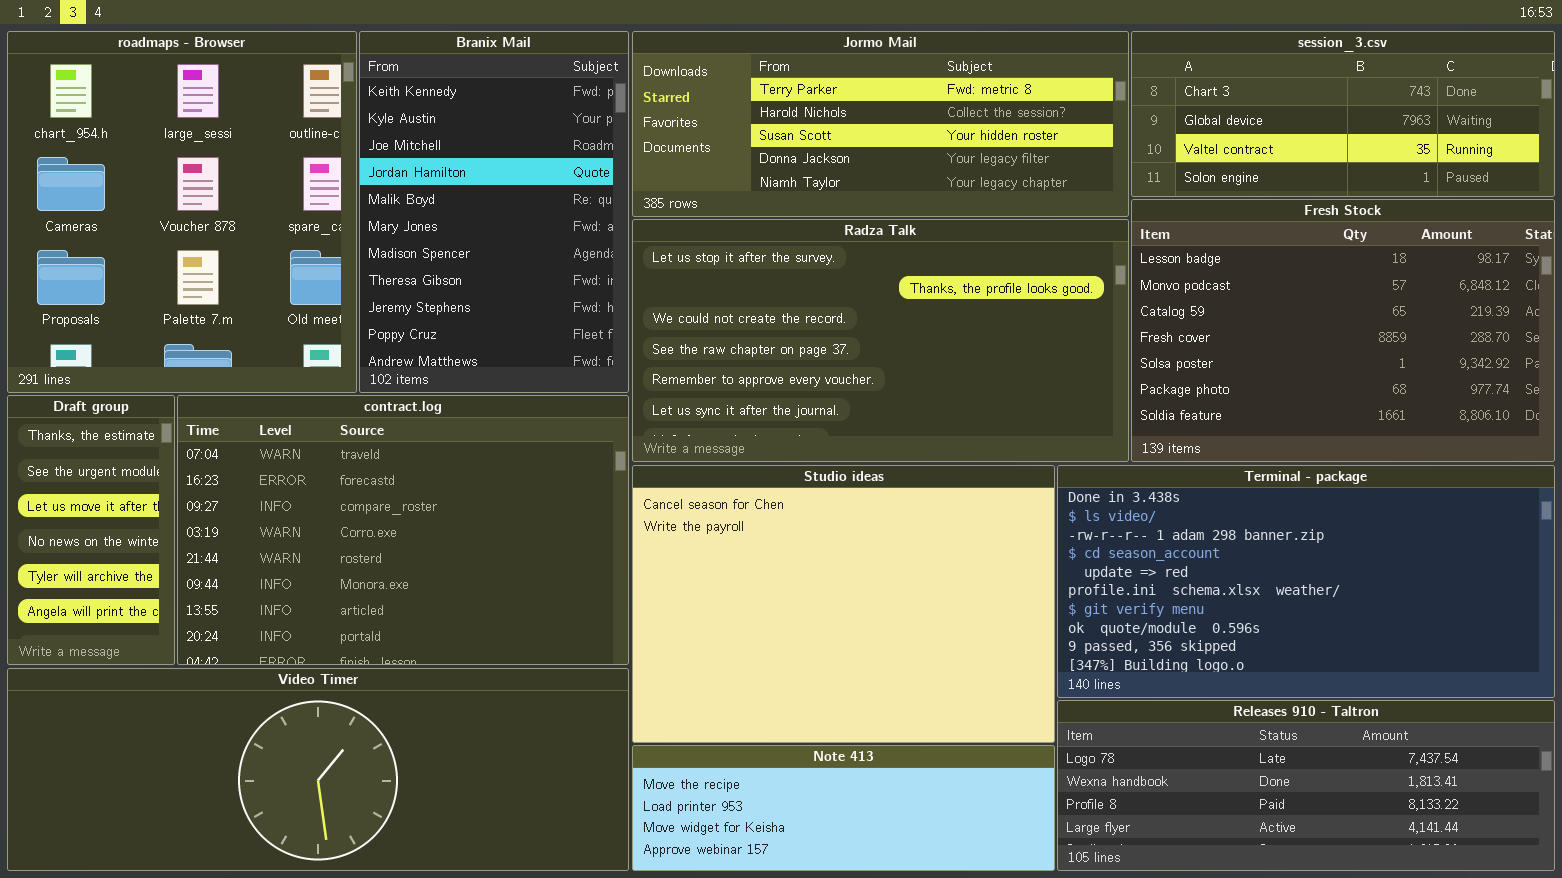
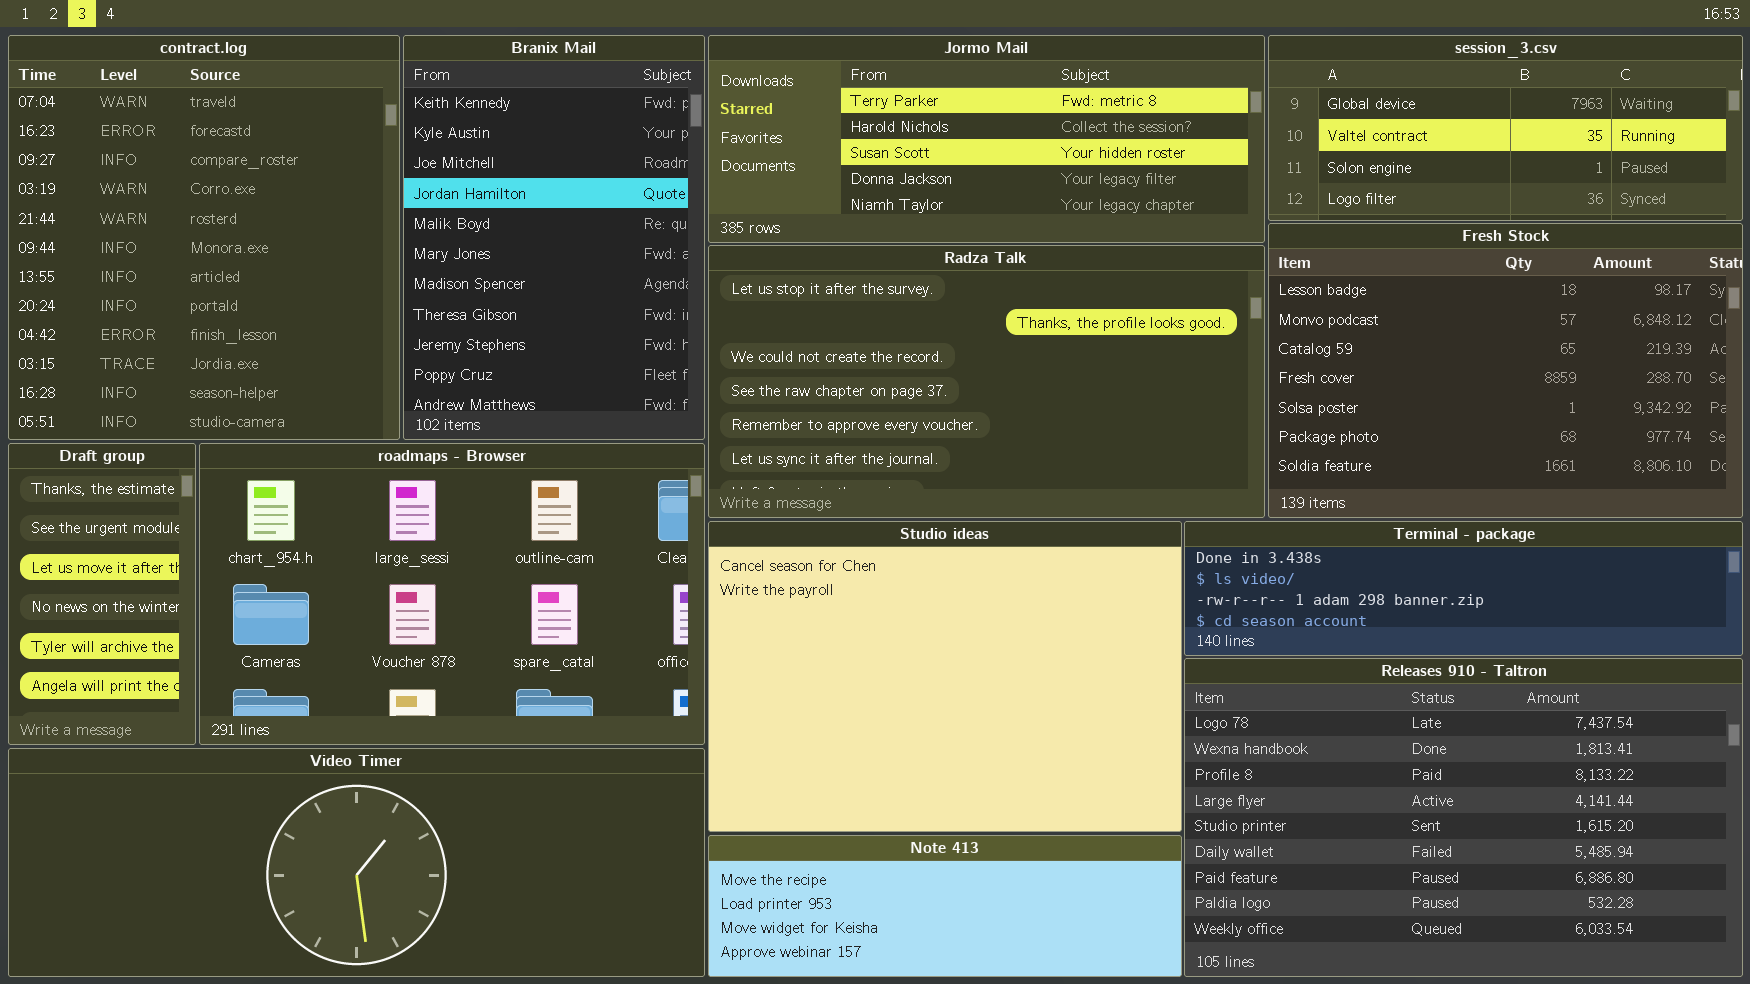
roadmaps - Browser: [7,31,357,393] -> [199,443,705,745], moved, resized
session_3.csv: [1131,31,1555,197] -> [1268,35,1743,221], scrolled down 1 row
contract.log: [177,395,629,665] -> [8,35,400,440], moved, resized
Terminal - package: [1057,465,1555,698] -> [1184,521,1743,656], resized
Releases 910 - Taltron: [1057,700,1555,871] -> [1184,658,1743,977], resized

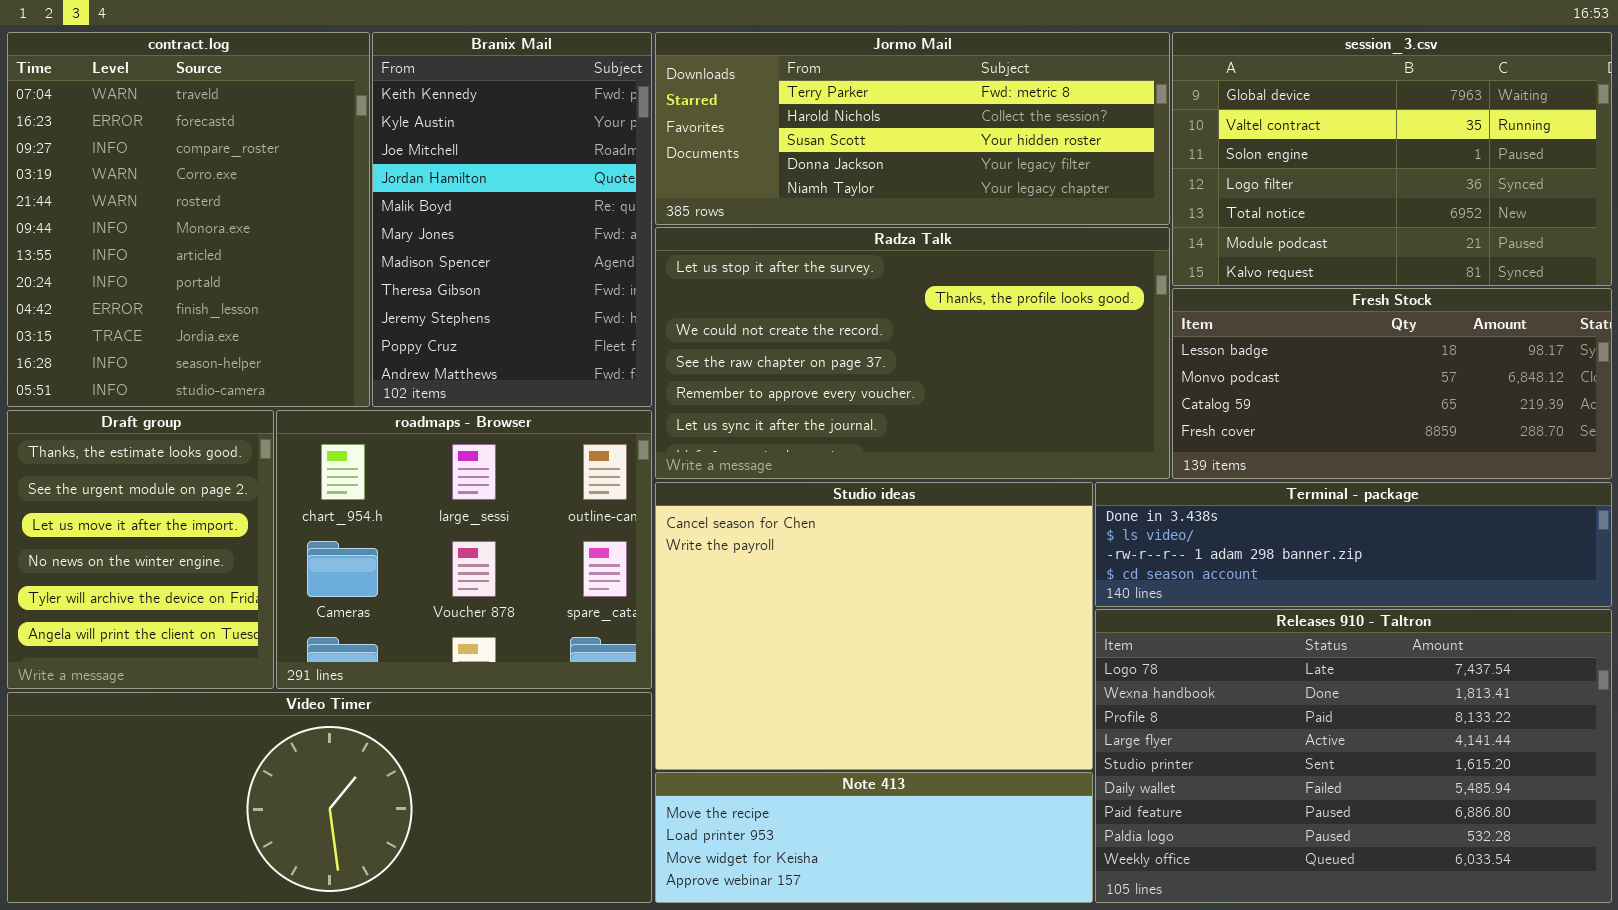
session_3.csv: [1268,35,1743,221] -> [1172,32,1612,286], resized
Fresh Stock: [1268,223,1743,518] -> [1172,288,1612,479], resized
Draft group: [8,443,196,745] -> [7,410,274,689], resized
roadmaps - Browser: [199,443,705,745] -> [276,410,652,689], resized

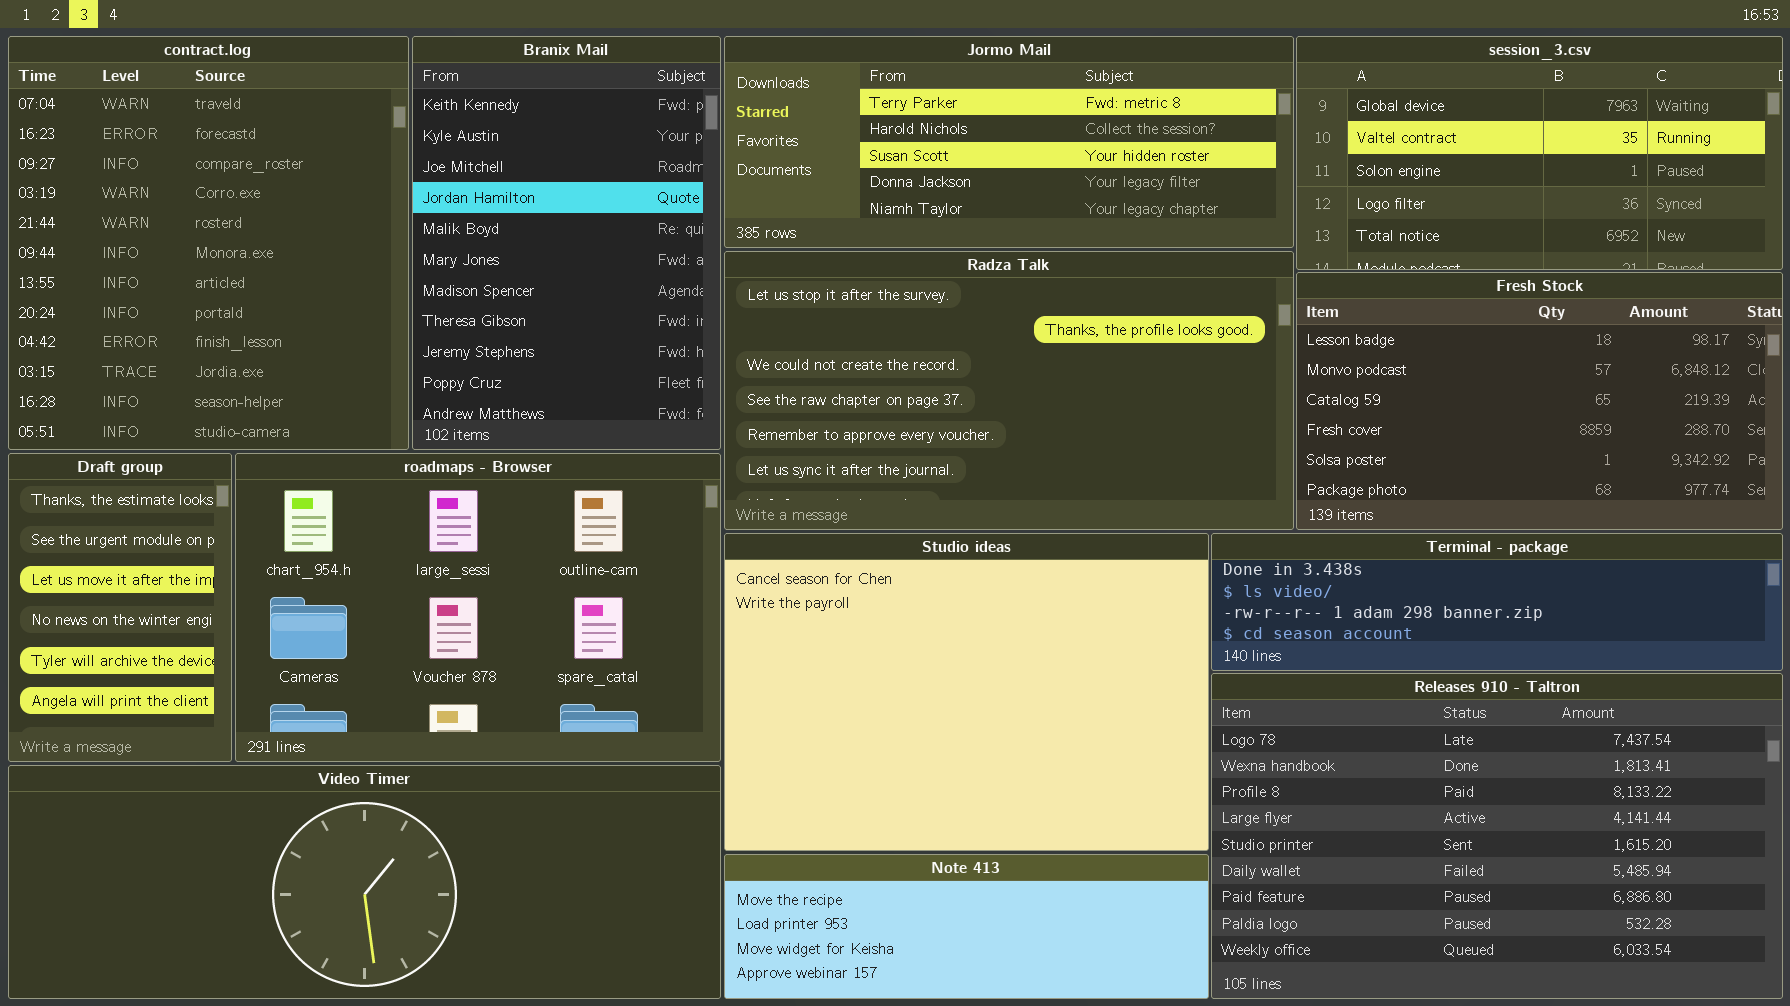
session_3.csv: [1172,32,1612,286] -> [1296,36,1783,270], resized
Fresh Stock: [1172,288,1612,479] -> [1296,272,1783,530], resized
Draft group: [7,410,274,689] -> [8,453,232,762], resized
roadmaps - Browser: [276,410,652,689] -> [235,453,721,762], resized

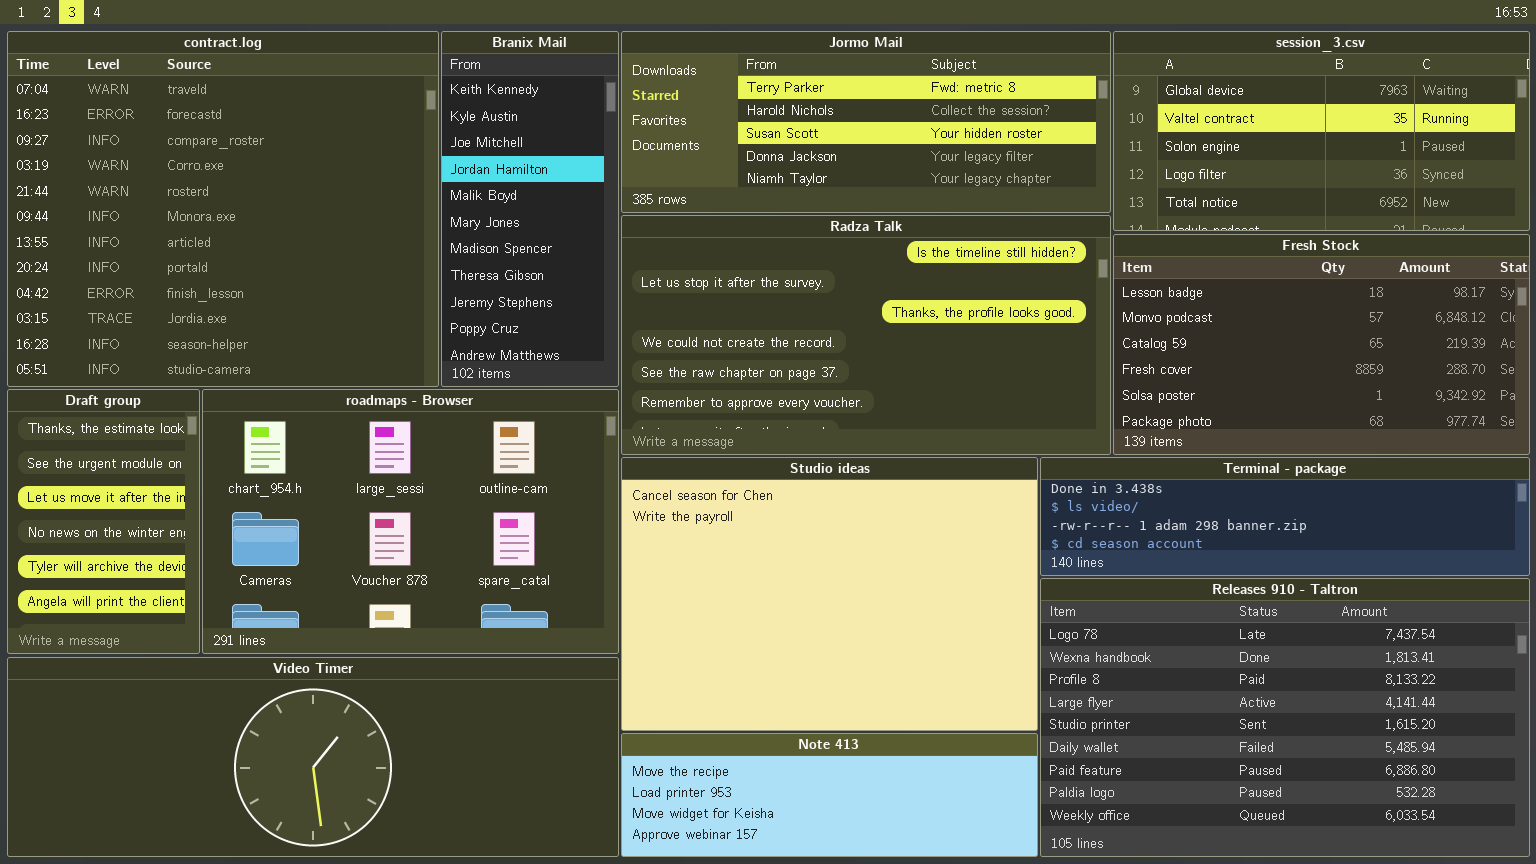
contract.log: [8,36,409,450] -> [7,31,439,387], resized
Branix Mail: [412,36,721,450] -> [441,31,619,387], resized
Radza Talk: [724,251,1294,530] -> [621,215,1111,455], scrolled up 1 row

